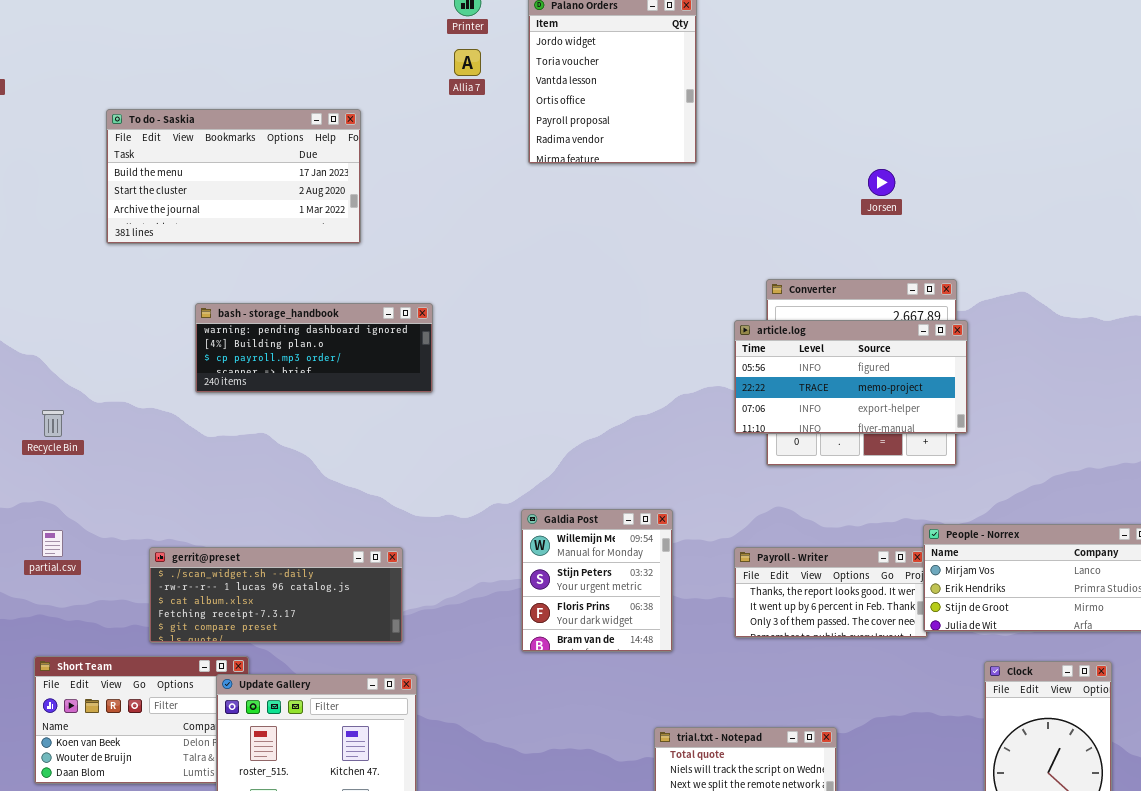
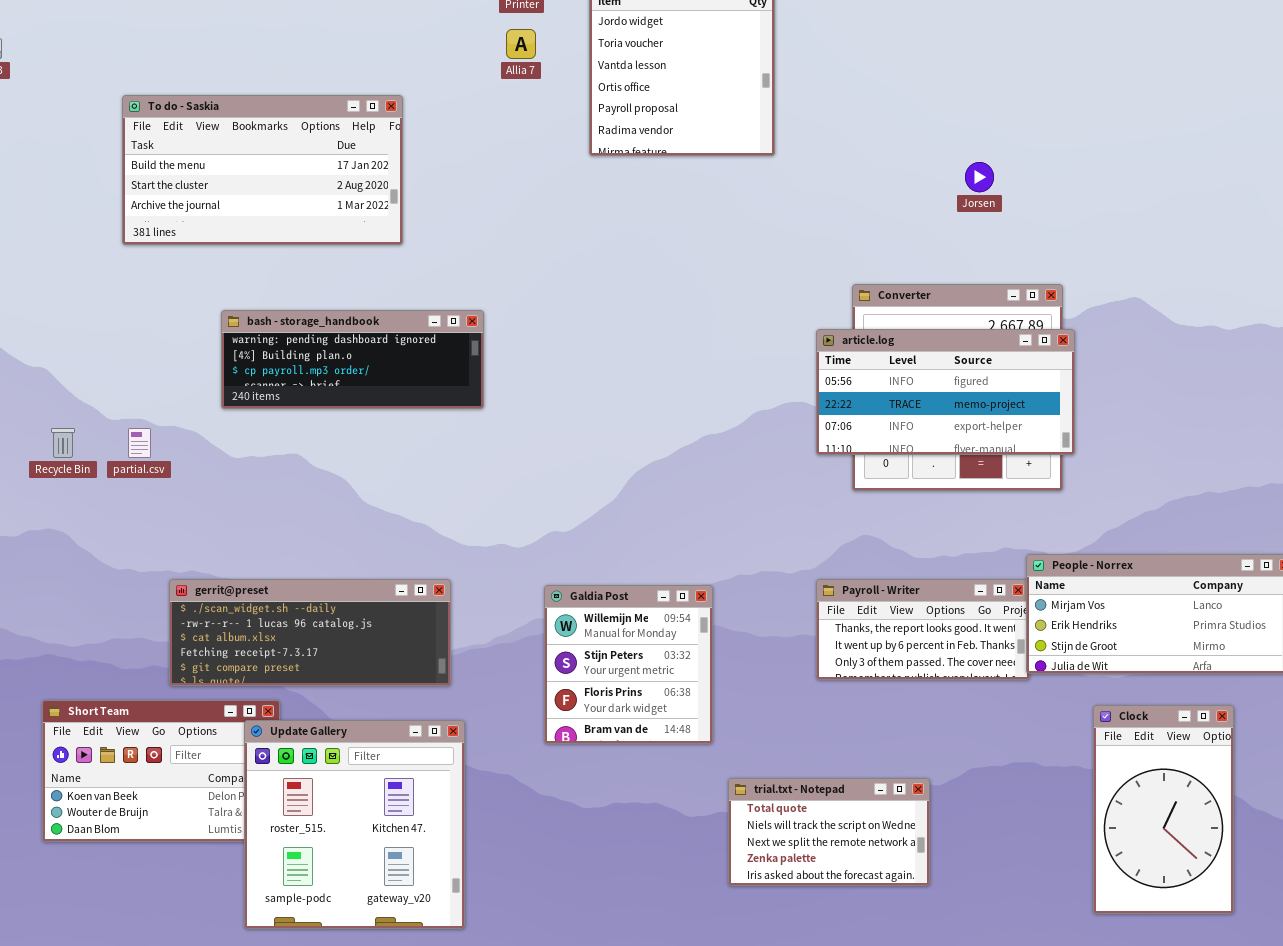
Galdia Post: [521,509,673,652] -> [544,585,713,744], moved
partial.csv: [42,530,63,557] -> [128,428,151,458], moved

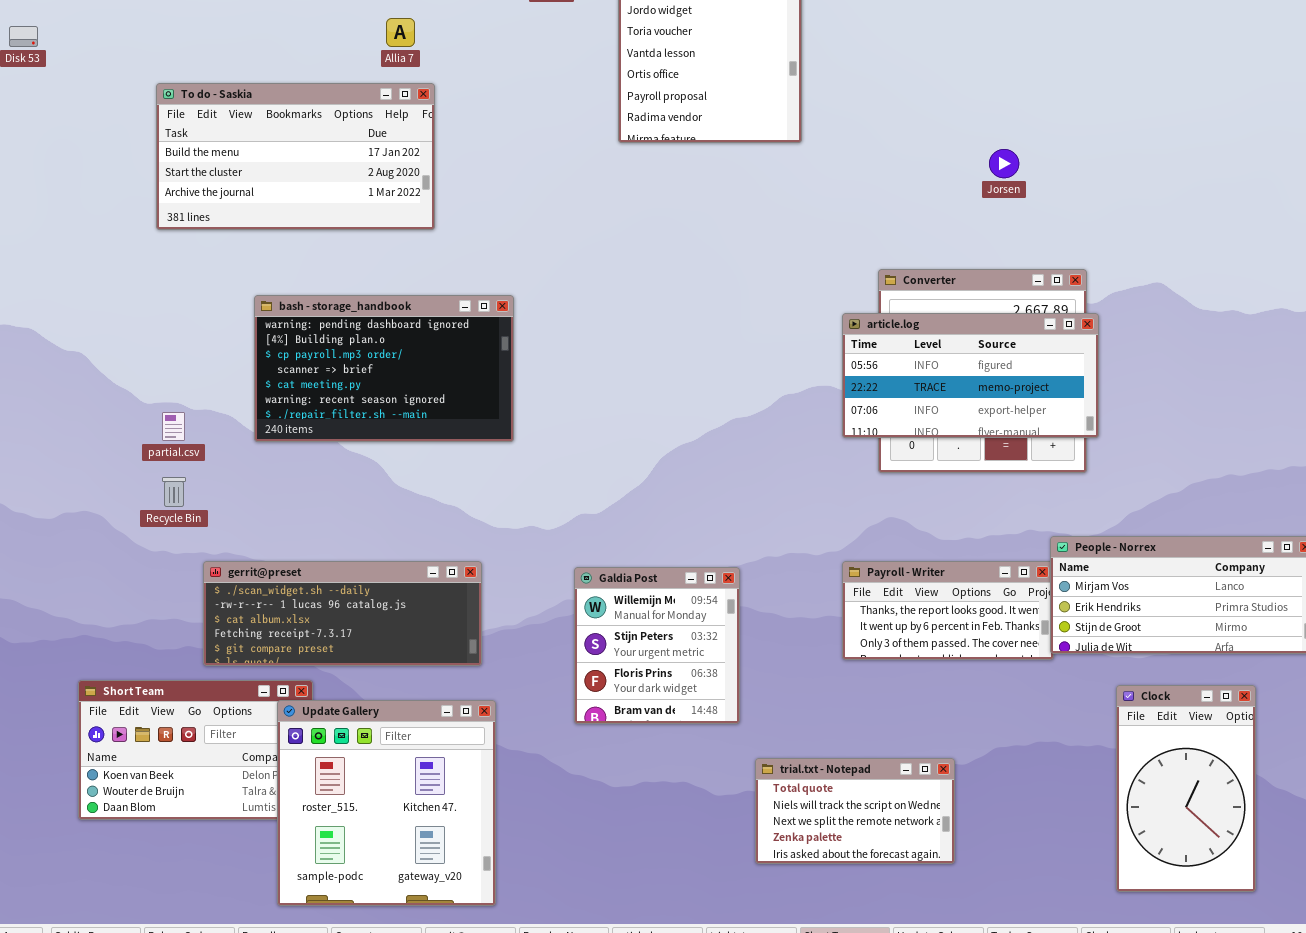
Allia 7: [506,29,536,59] -> [386,18,415,47], moved
bash - storage_handbook: [221,310,484,409] -> [254,295,514,442], resized
Recycle Bin: [51,428,75,458] -> [162,477,186,507], moved

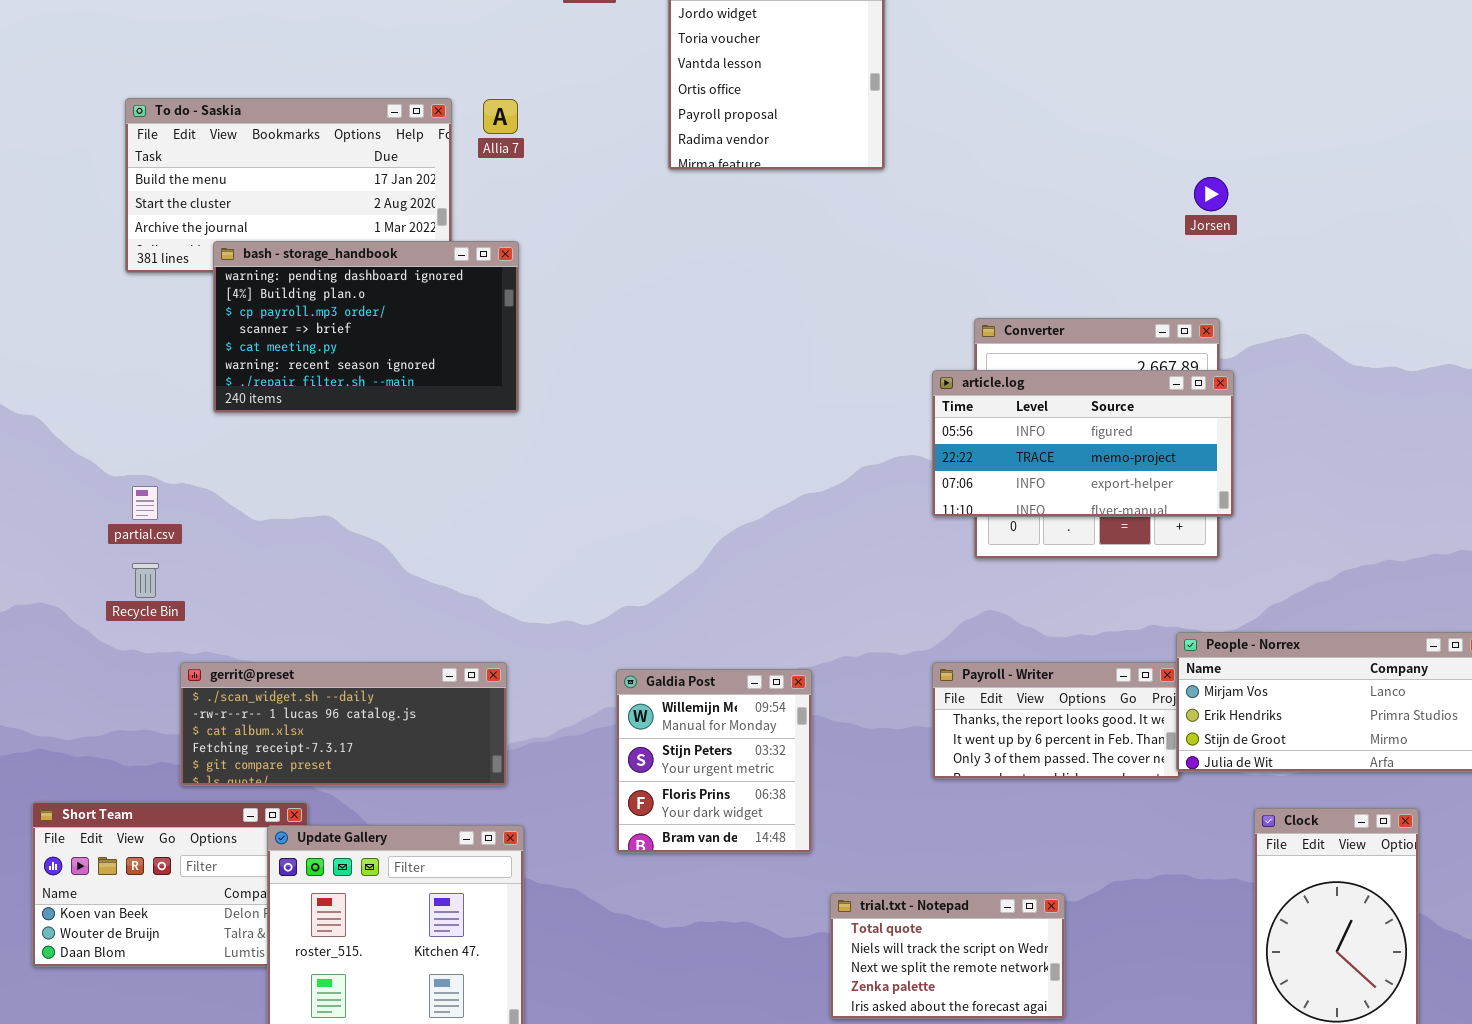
Allia 7: [386,18,415,47] -> [483,99,518,134], moved
Jorsen: [989,149,1019,178] -> [1194,177,1228,211], moved
bash - storage_handbook: [254,295,514,442] -> [213,241,519,413], moved

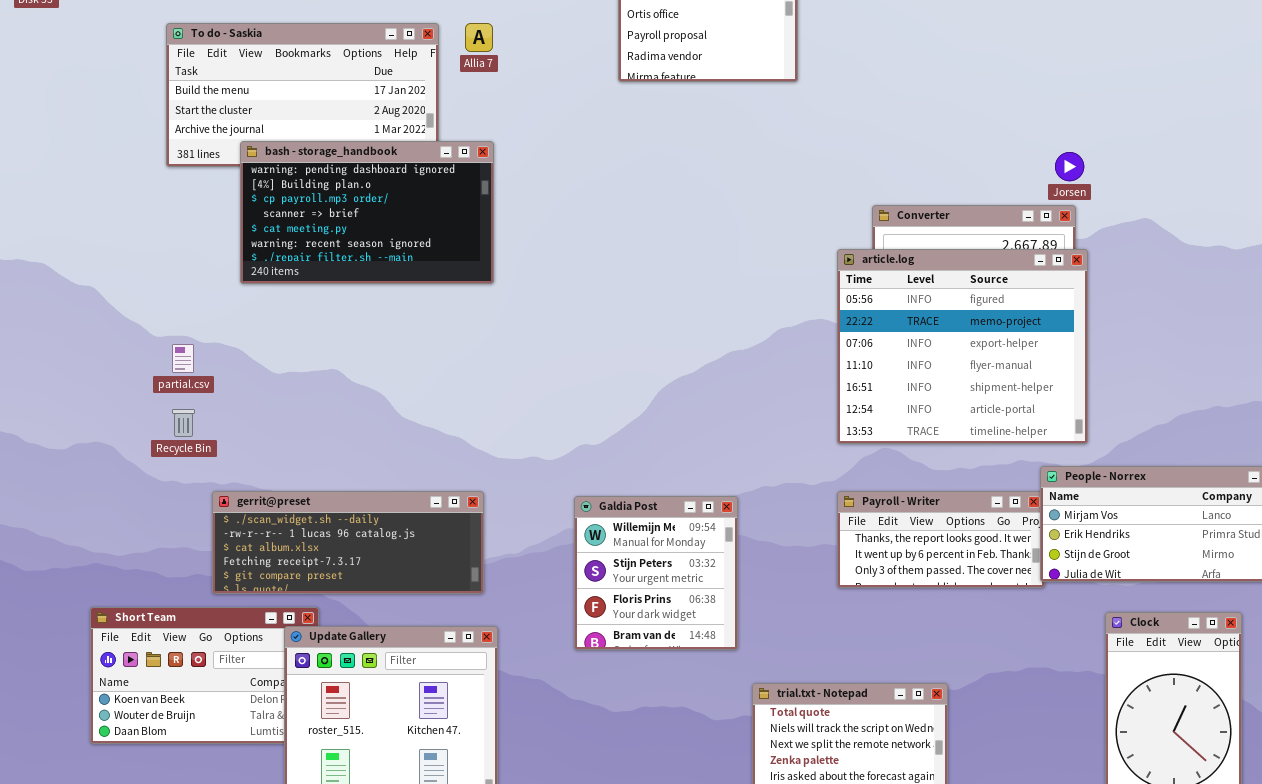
Jorsen: [1194,177,1228,211] -> [1055,152,1084,181], moved
article.log: [932,370,1234,517] -> [837,249,1088,444], resized

